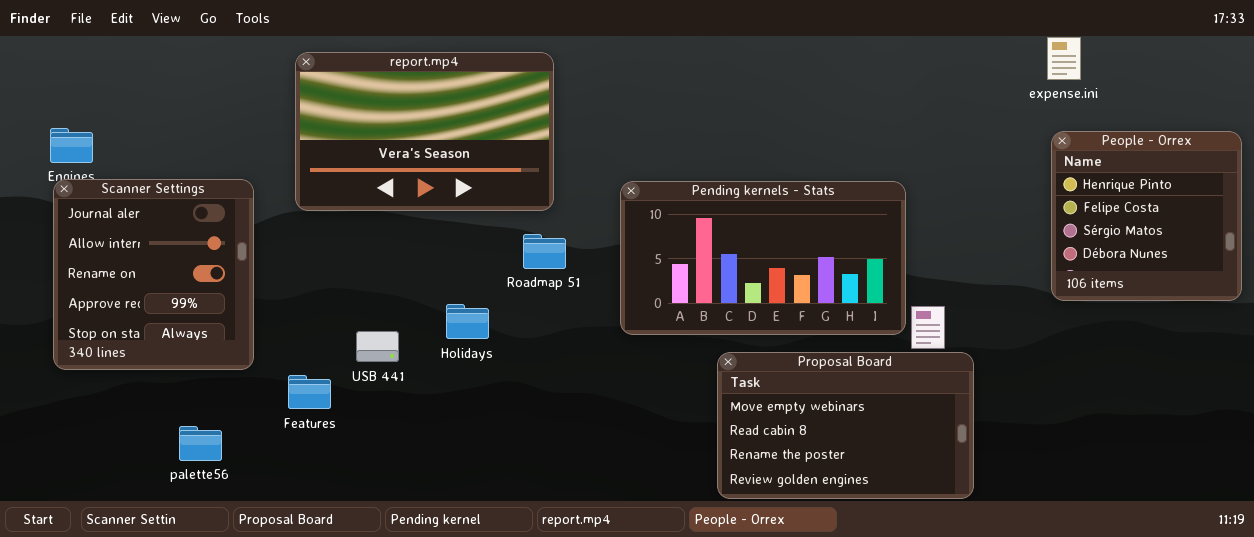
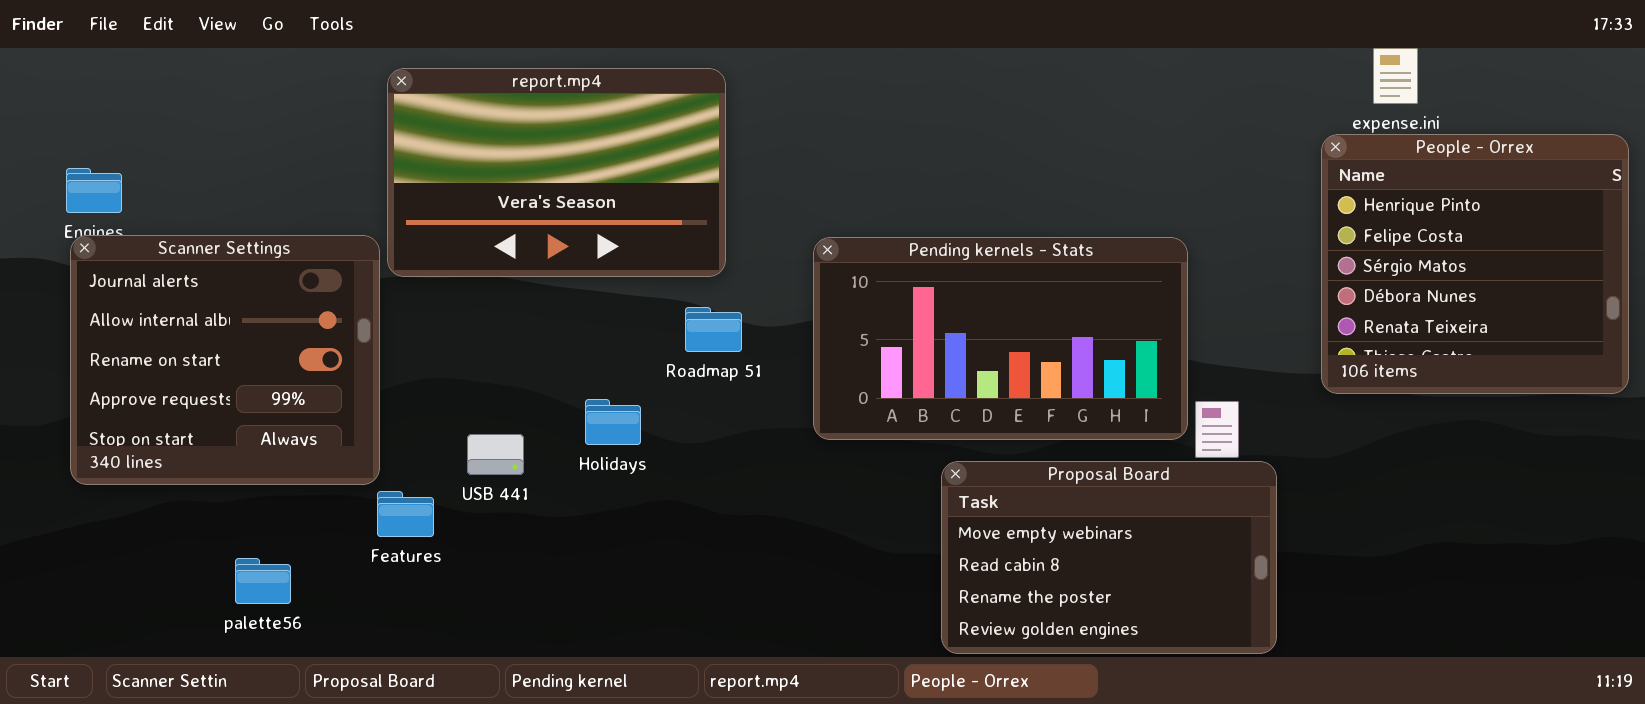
People - Orrex: [1051,131,1242,301] -> [1321,134,1629,394], resized
Scanner Settings: [53,179,254,370] -> [70,235,380,485], resized

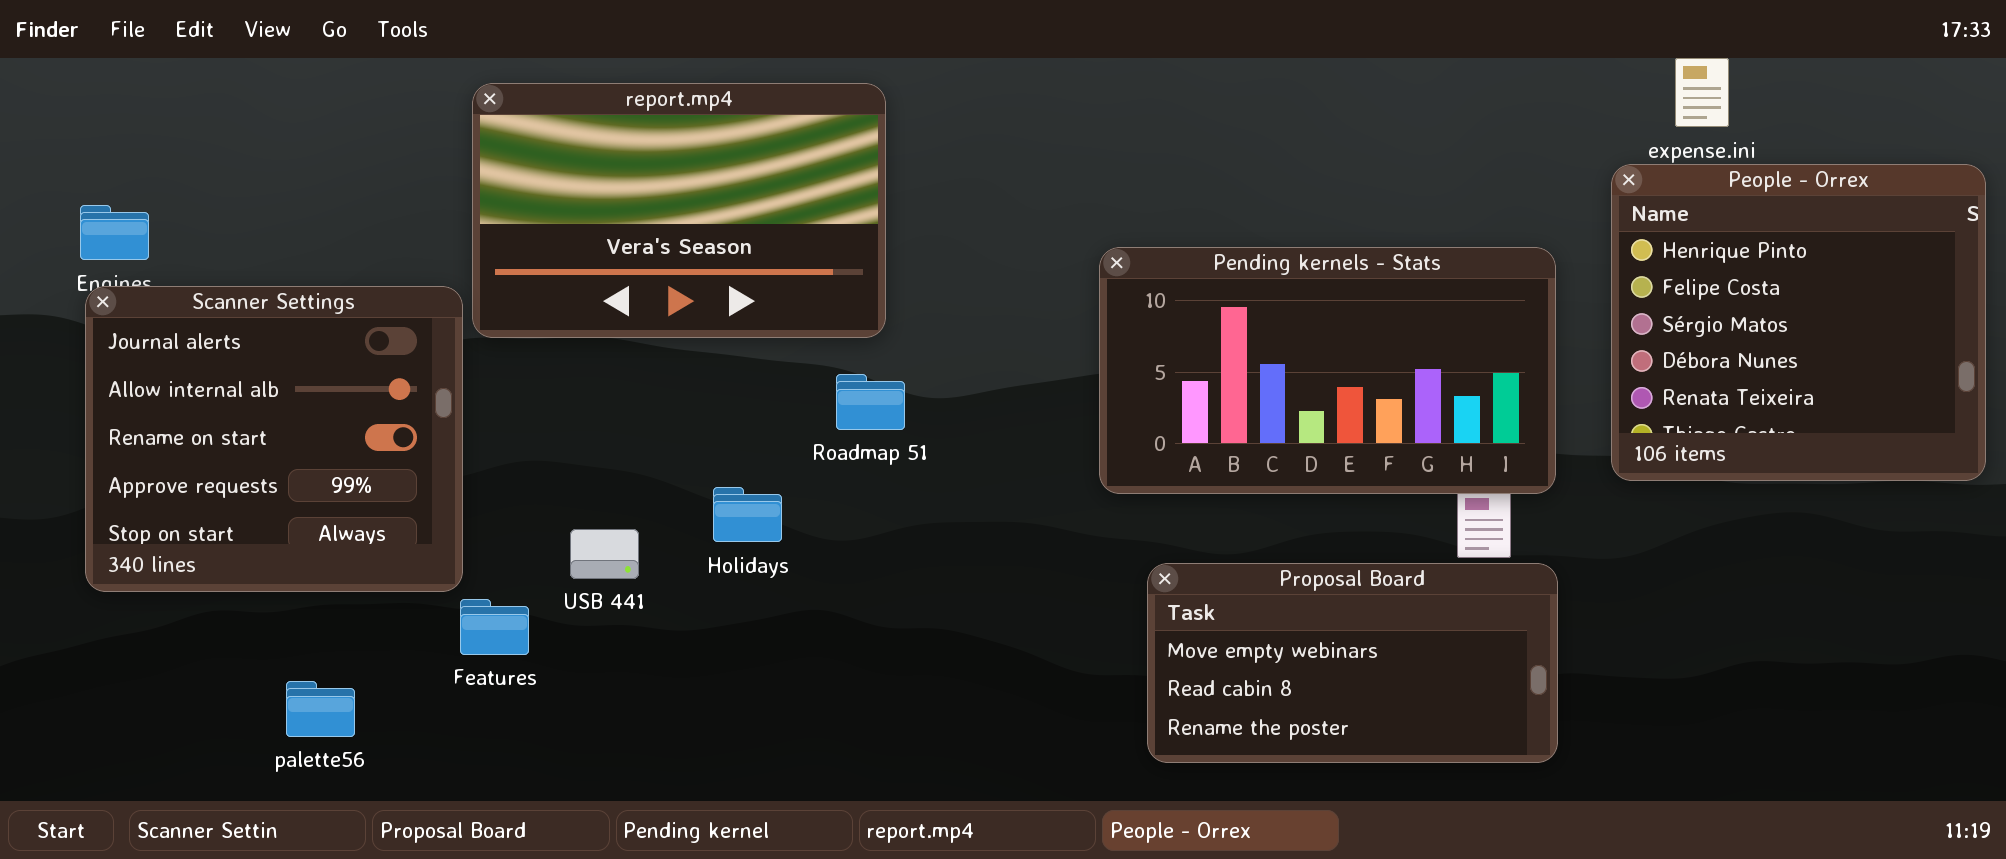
Pending kernels - Stats: [813,237,1188,440] -> [1099,247,1556,494], moved
Proposal Board: [941,461,1277,654] -> [1147,563,1558,763], resized

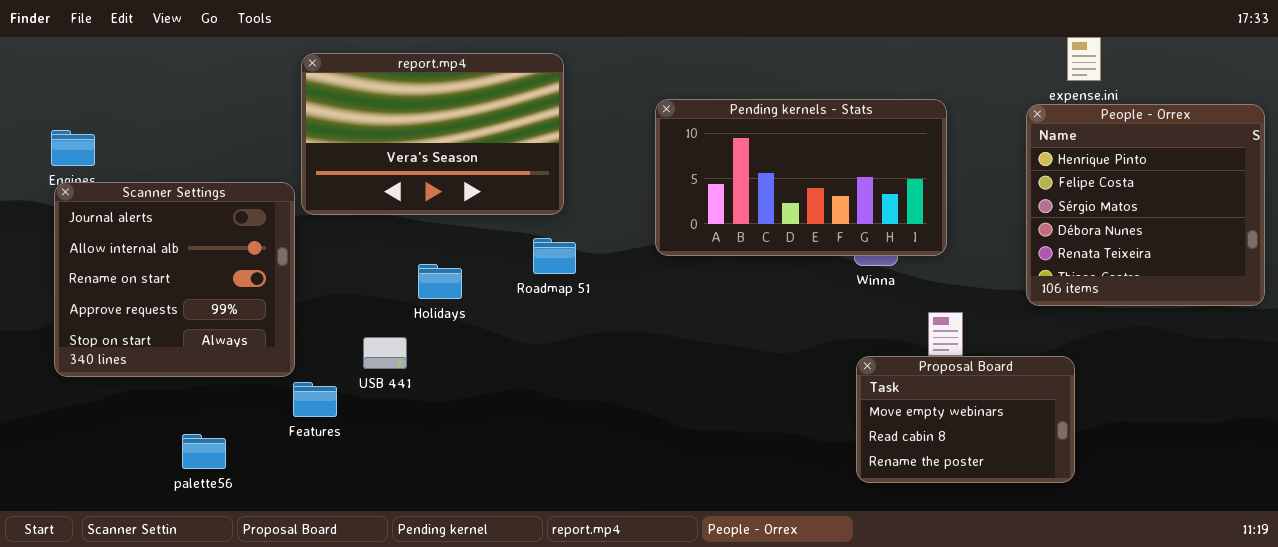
Pending kernels - Stats: [1099,247,1556,494] -> [655,99,947,256], moved
Holidays: [713,487,782,542] -> [418,264,462,299], moved
Proposal Board: [1147,563,1558,763] -> [856,356,1075,483], moved, resized

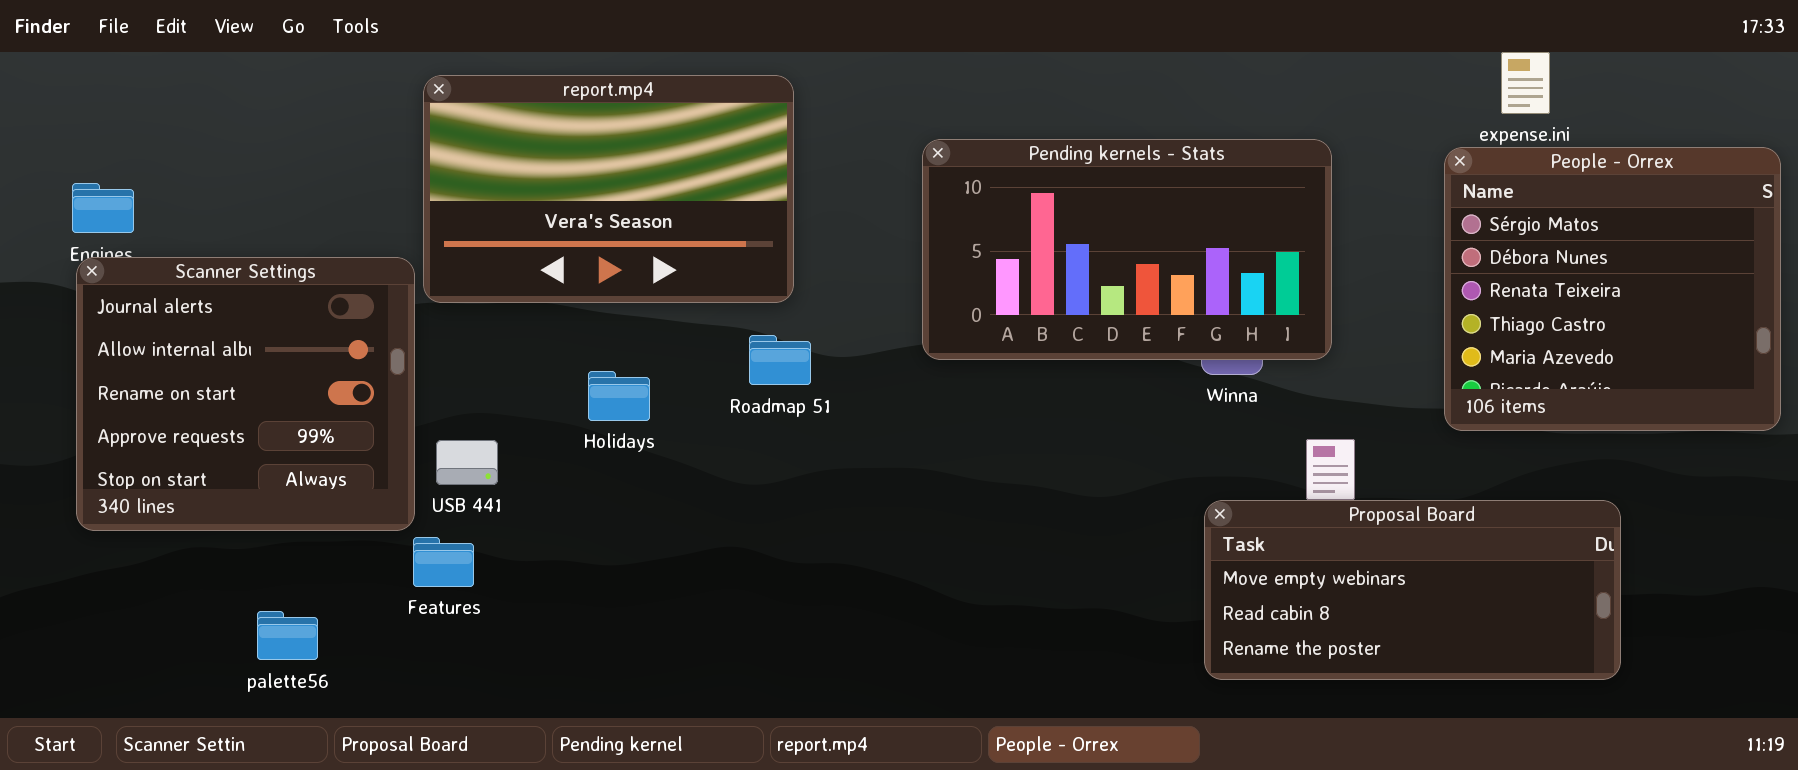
People - Orrex: [1026,104,1265,306] -> [1444,147,1781,431], scrolled down 2 rows
USB 441: [363,337,407,369] -> [436,440,498,485], moved
Proposal Board: [856,356,1075,483] -> [1204,500,1621,680], resized

